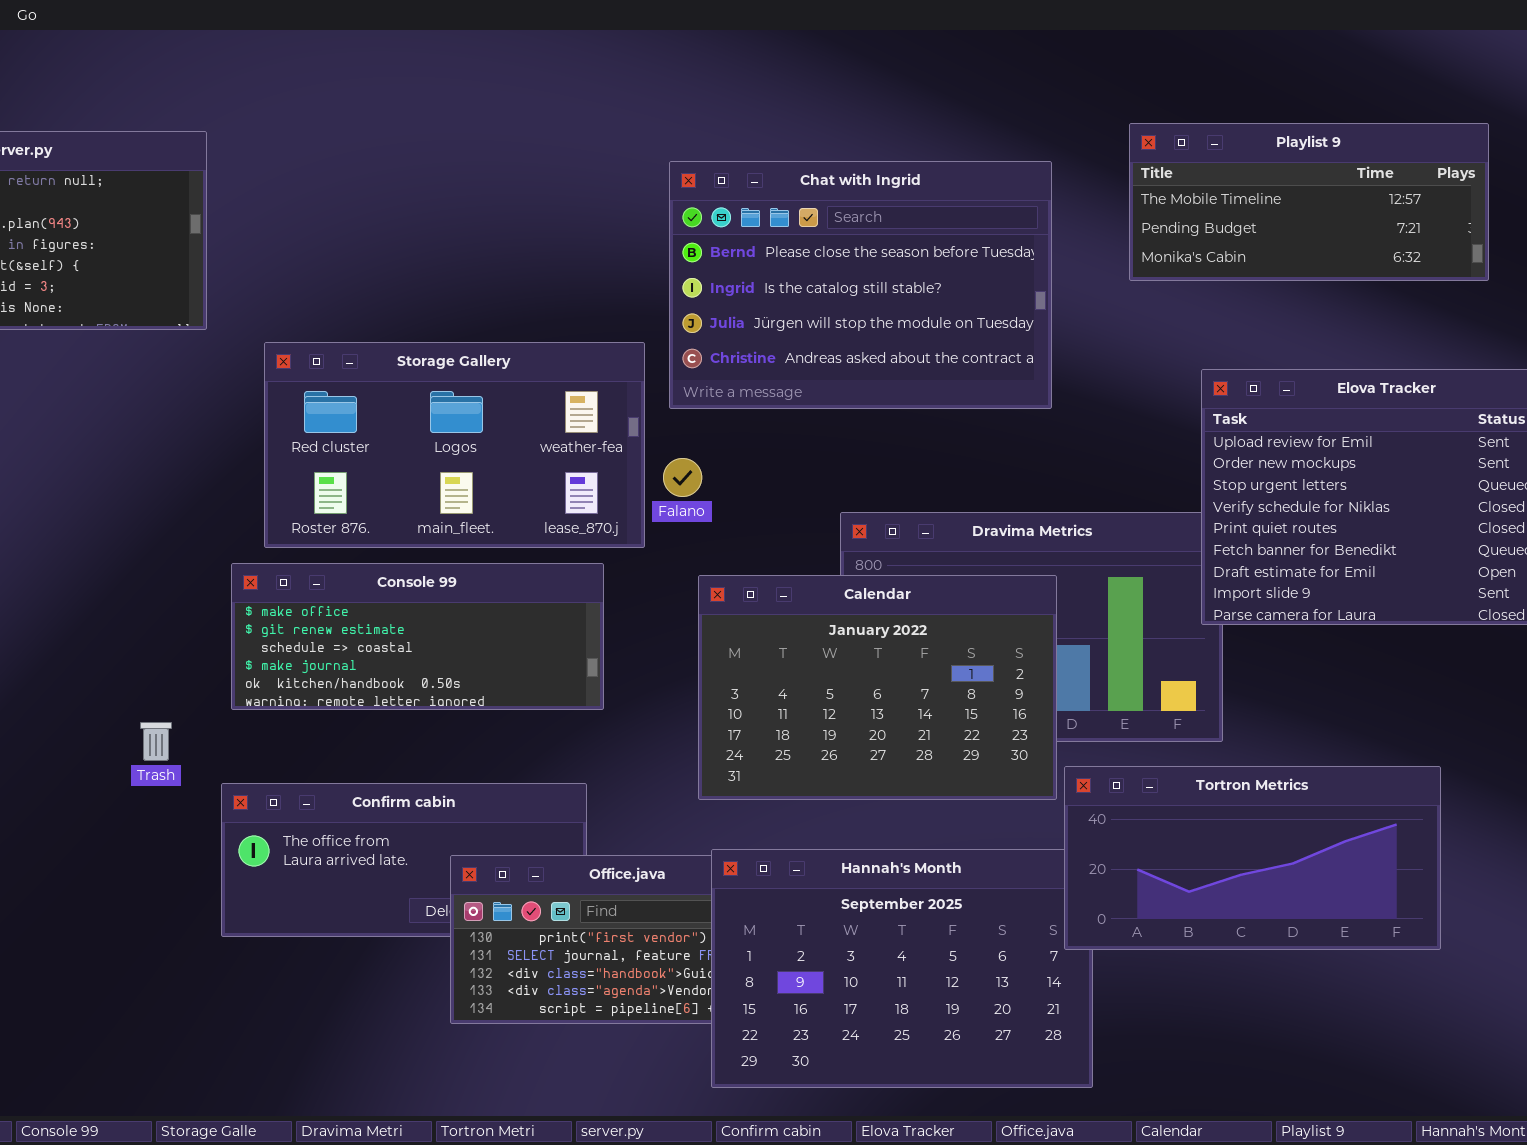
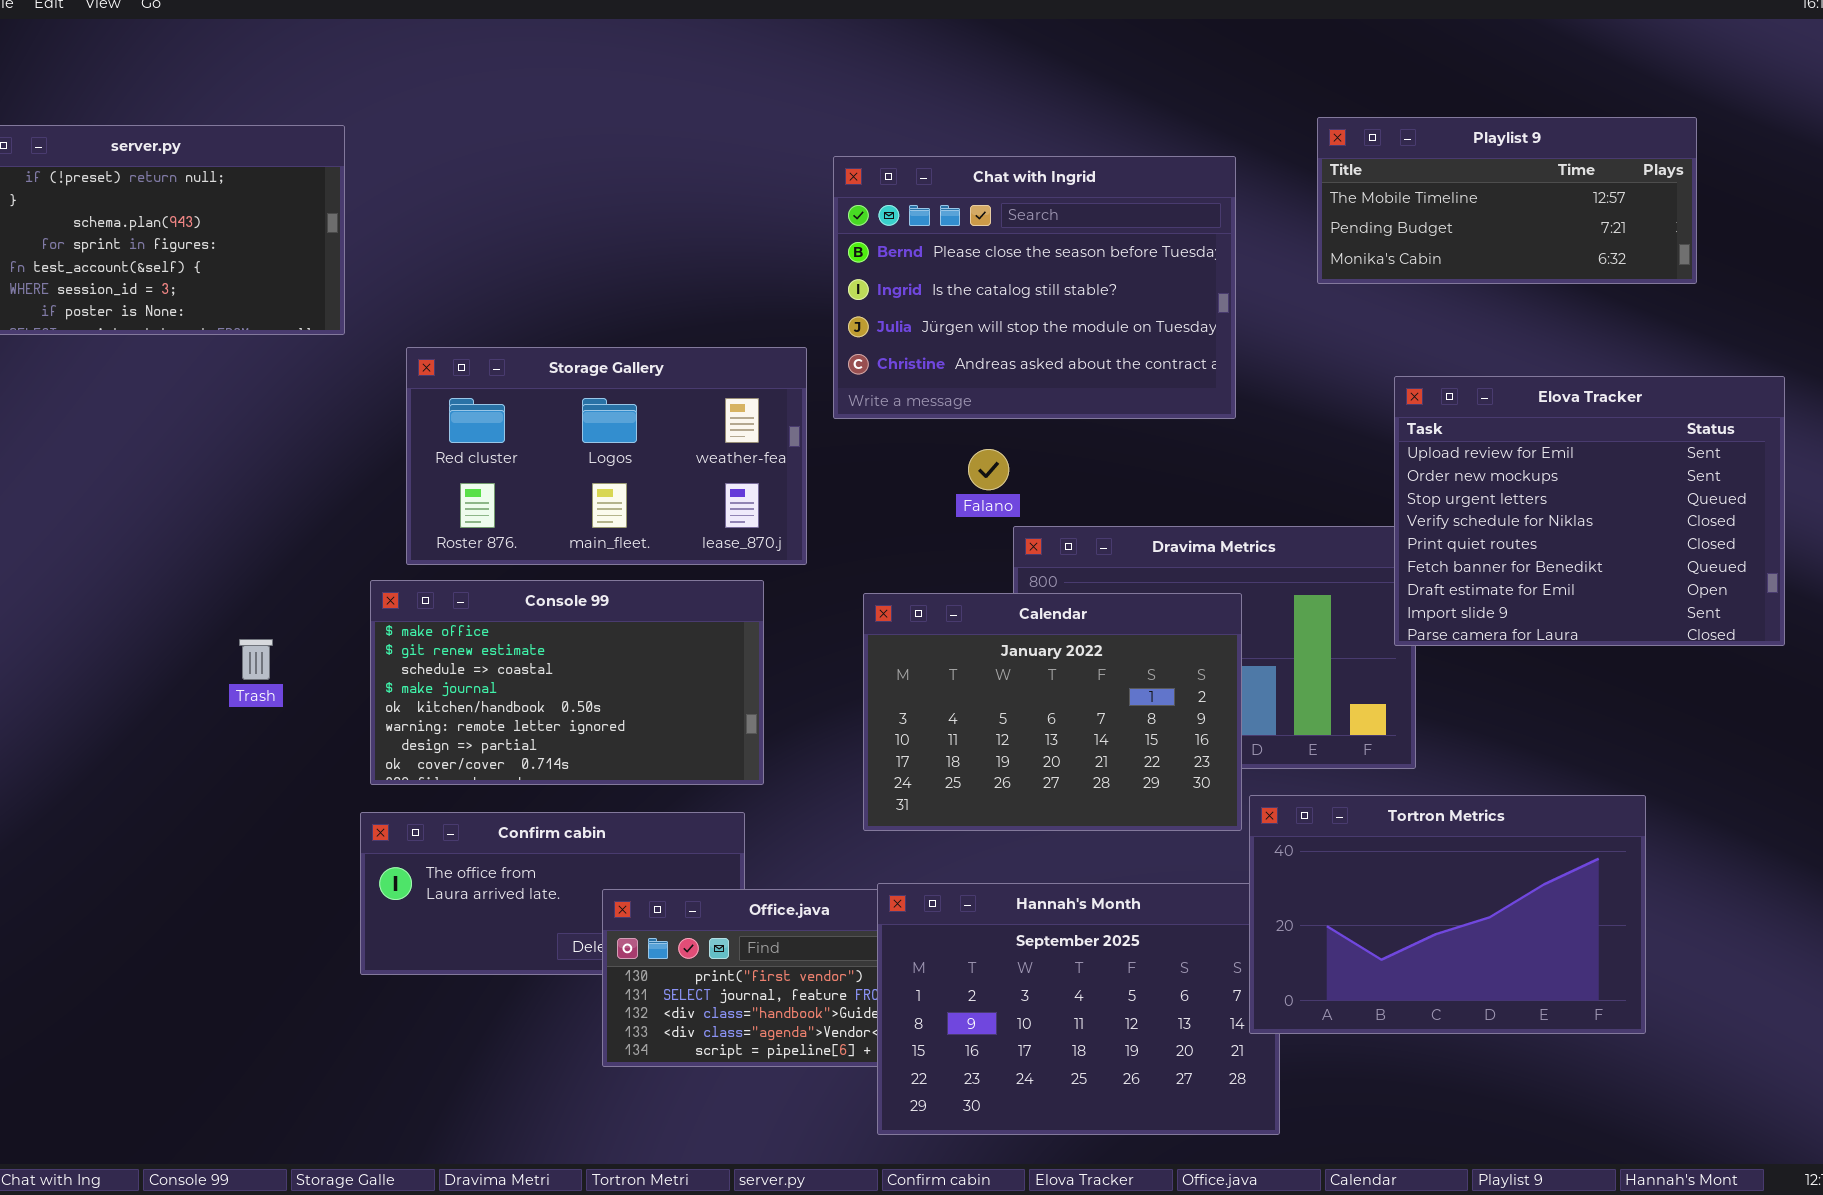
Falano: [663,458,702,497] -> [968,449,1009,490], moved
Console 99: [231,563,604,710] -> [370,580,764,785], resized
Trash: [140,722,172,761] -> [239,639,273,680], moved
Tortron Metrics: [1064,766,1441,950] -> [1249,795,1646,1034], resized

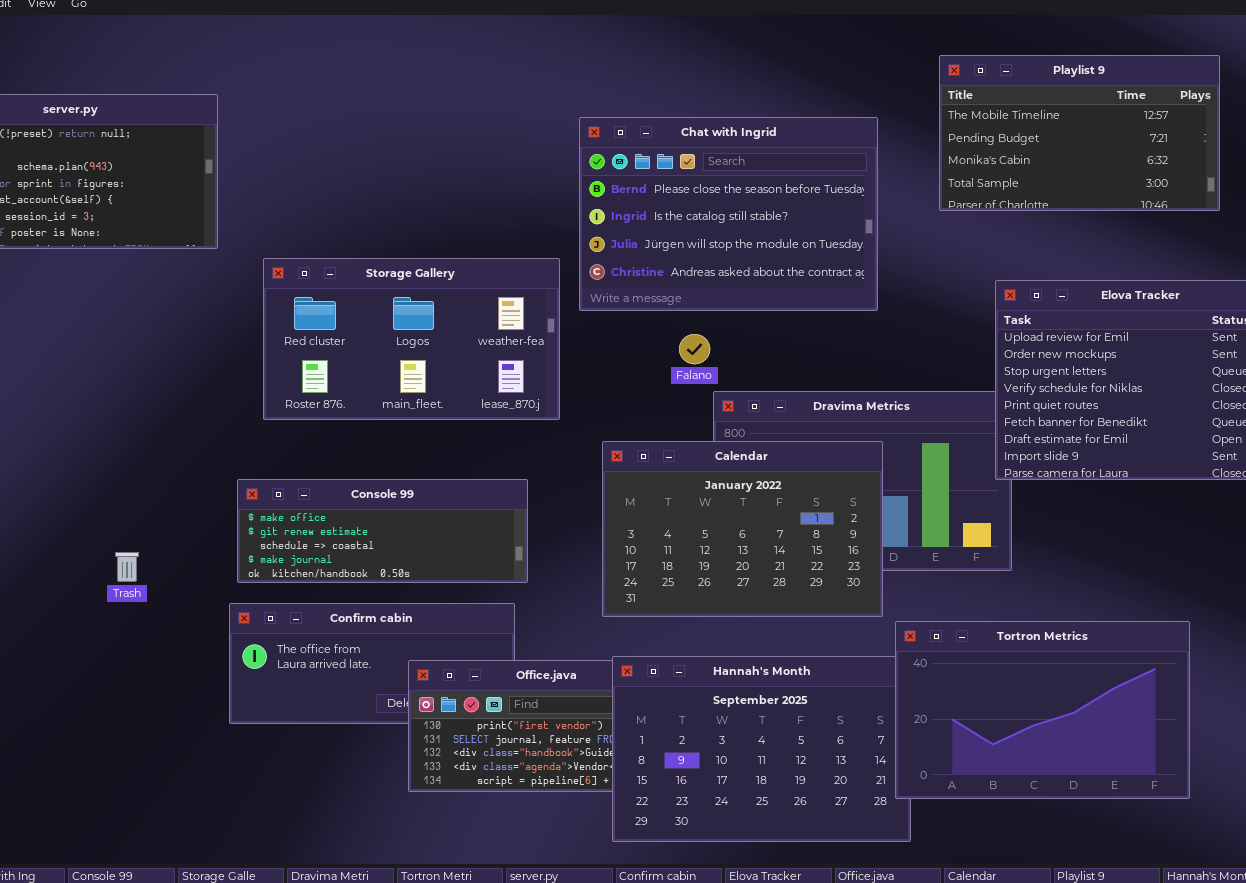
Playlist 9: [1317,117,1697,284] -> [939,55,1220,211], resized
Console 99: [370,580,764,785] -> [237,479,528,583], resized
Trash: [239,639,273,680] -> [115,552,139,582], moved
Tortron Metrics: [1249,795,1646,1034] -> [895,621,1190,799], moved

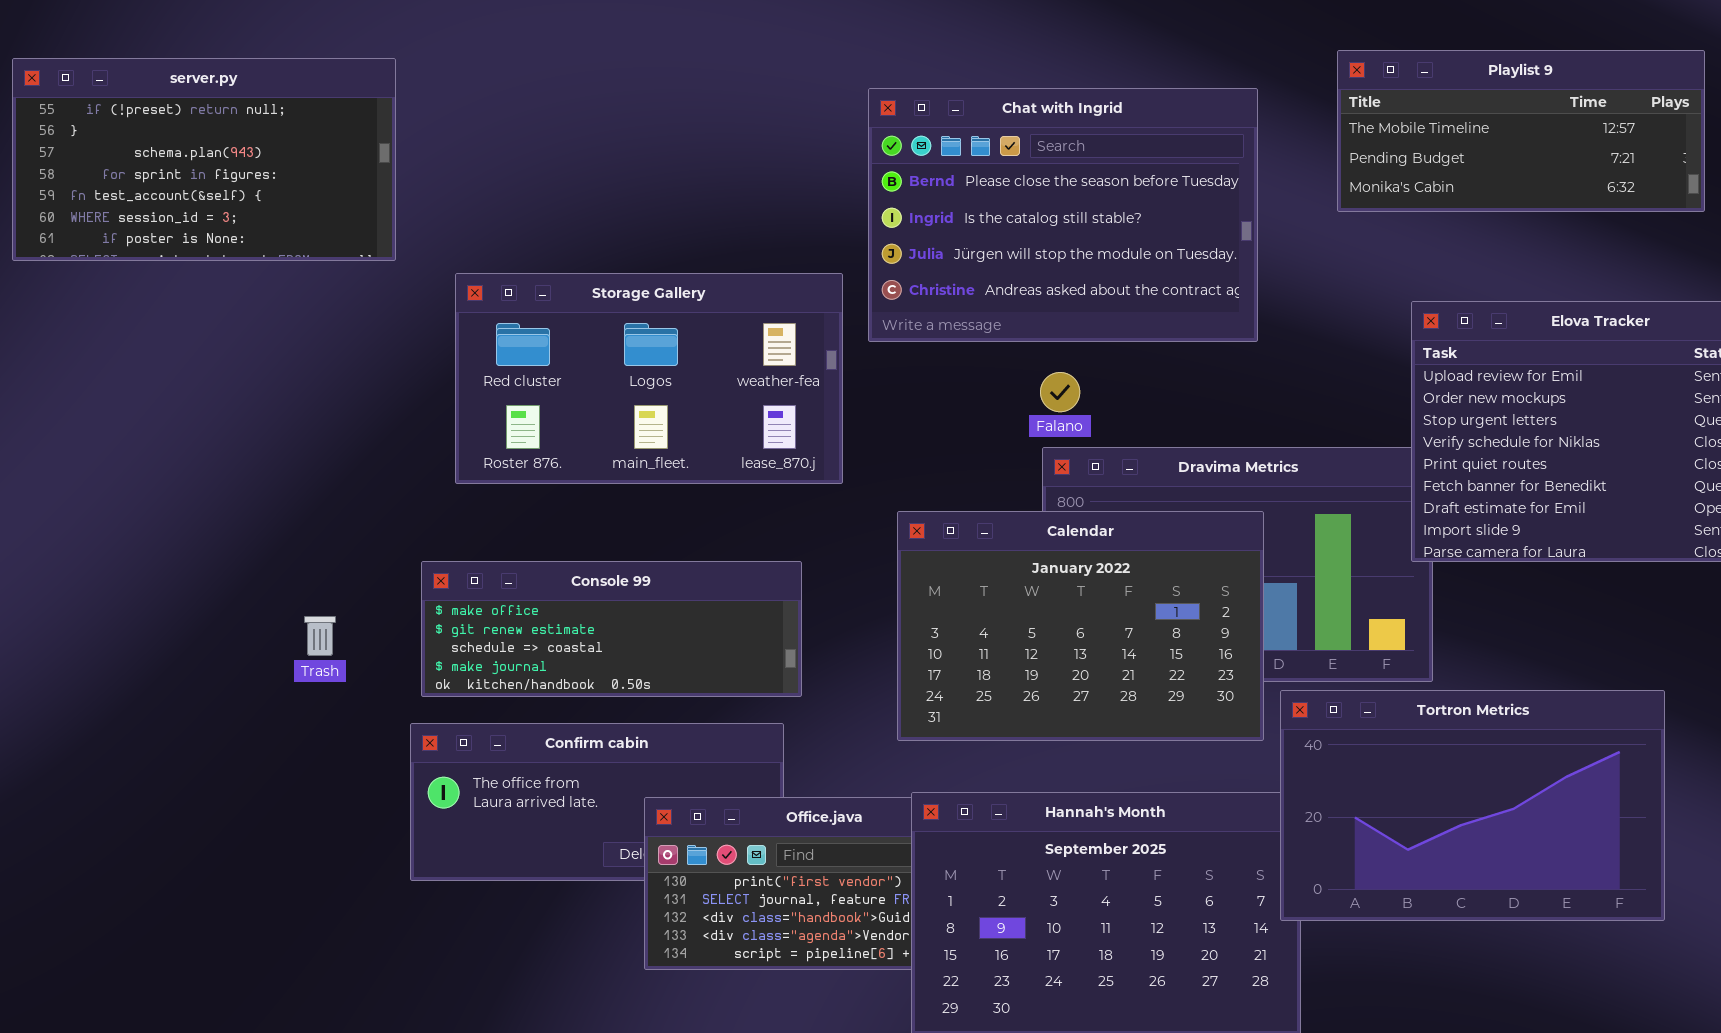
Playlist 9: [939,55,1220,211] -> [1337,50,1705,212], resized
Falano: [679,334,710,364] -> [1040,372,1080,412], moved
Trash: [115,552,139,582] -> [304,616,336,656], moved
Tortron Metrics: [895,621,1190,799] -> [1280,690,1665,921], moved

